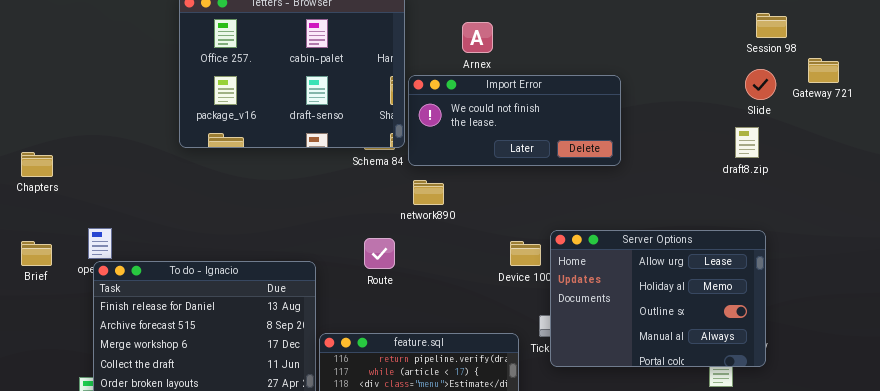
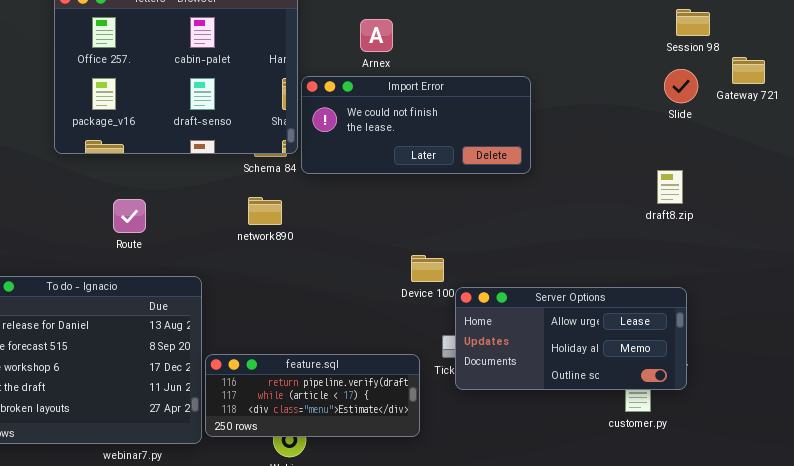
draft8.zip: [735,127,759,158] -> [657,170,683,204], moved
network890: [413,180,444,205] -> [248,197,282,225], moved
Server Options: [550,230,766,367] -> [455,287,687,390], resized
Route: [364,238,395,269] -> [113,199,146,233], moved

